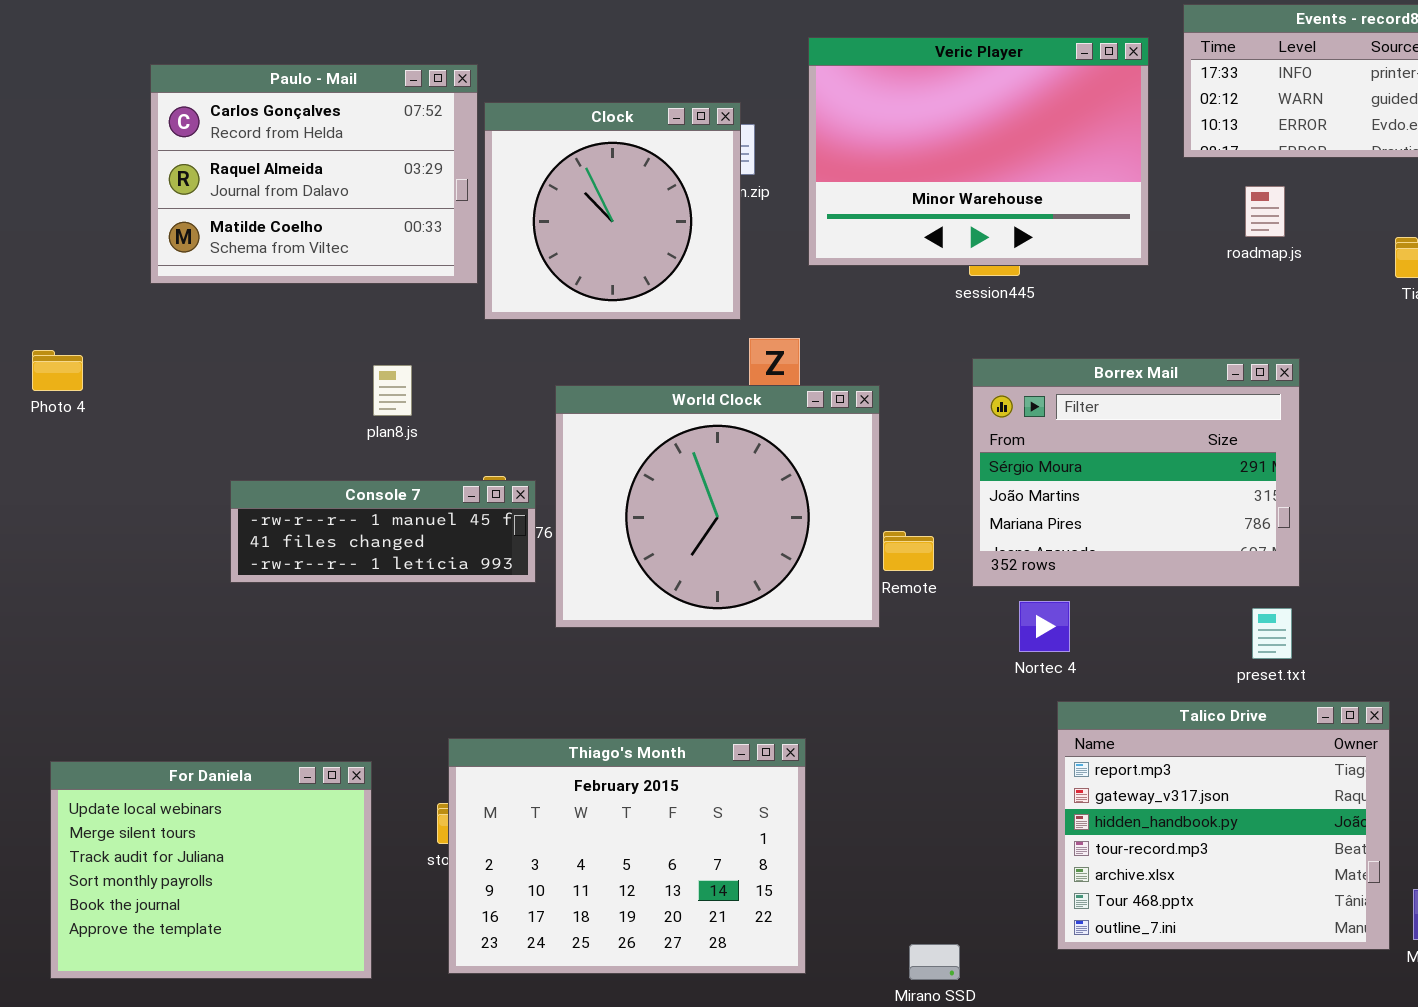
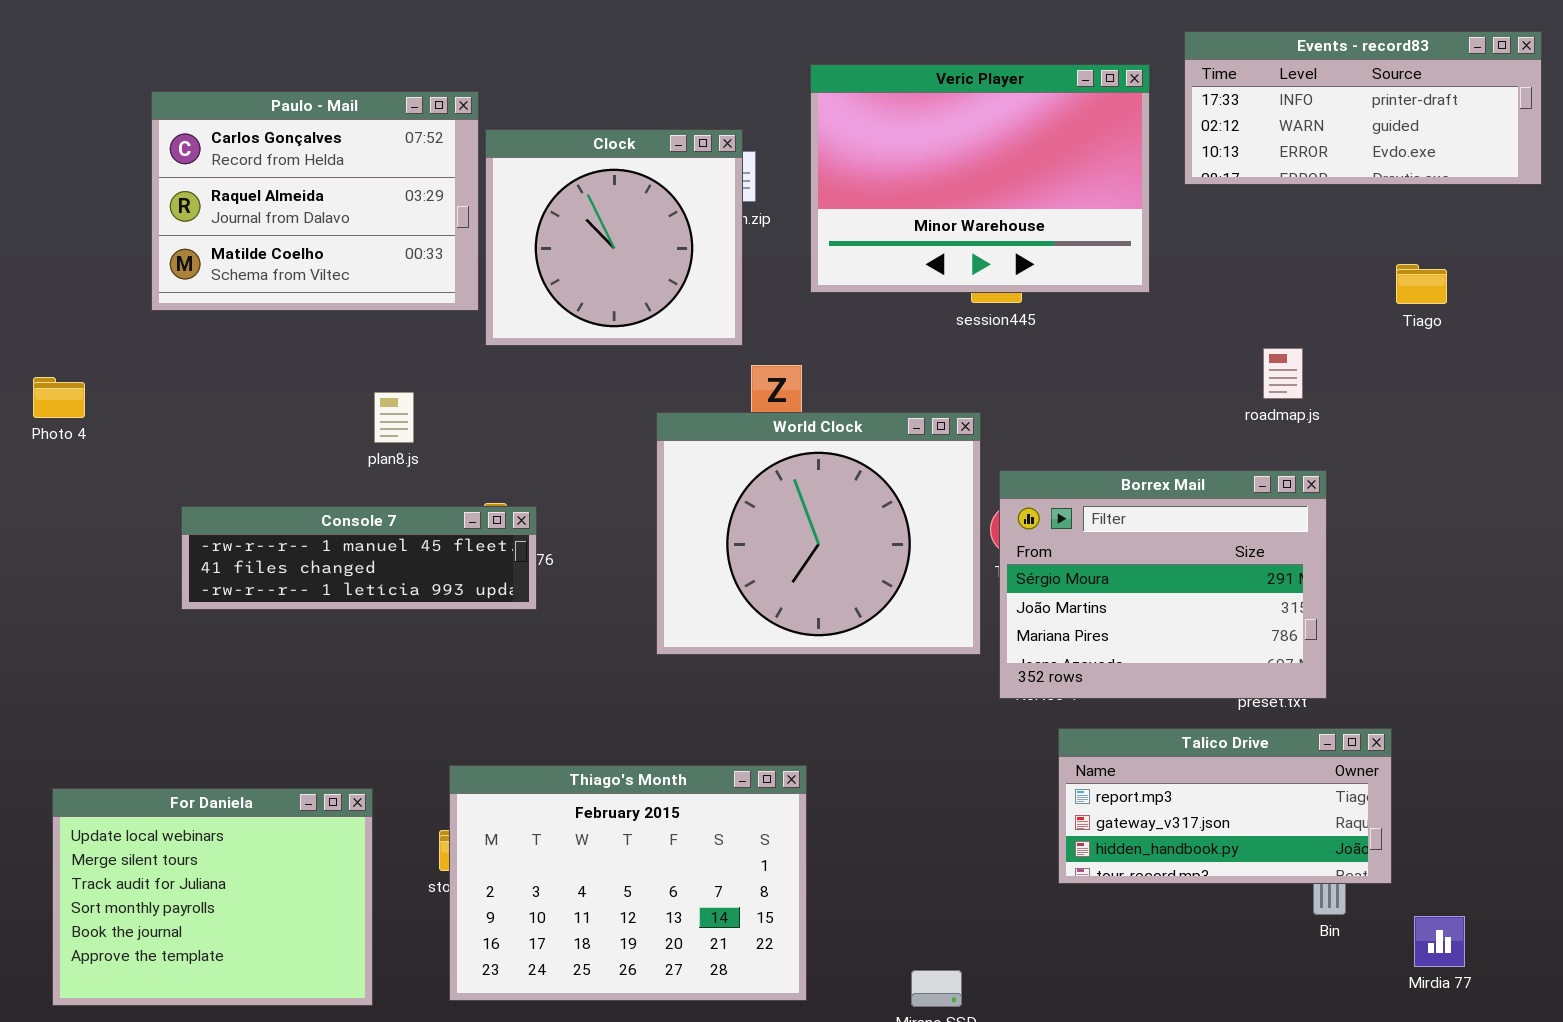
roadmap.js: [1245,186,1285,237] -> [1263,348,1303,399], moved
Borrex Mail: [972,358,1300,587] -> [999,470,1327,699], moved
World Clock: [555,385,880,628] -> [656,412,981,655], moved
Console 7: [230,480,536,583] -> [181,506,537,610], resized
Talico Drive: [1057,701,1390,950] -> [1058,728,1392,884], resized

